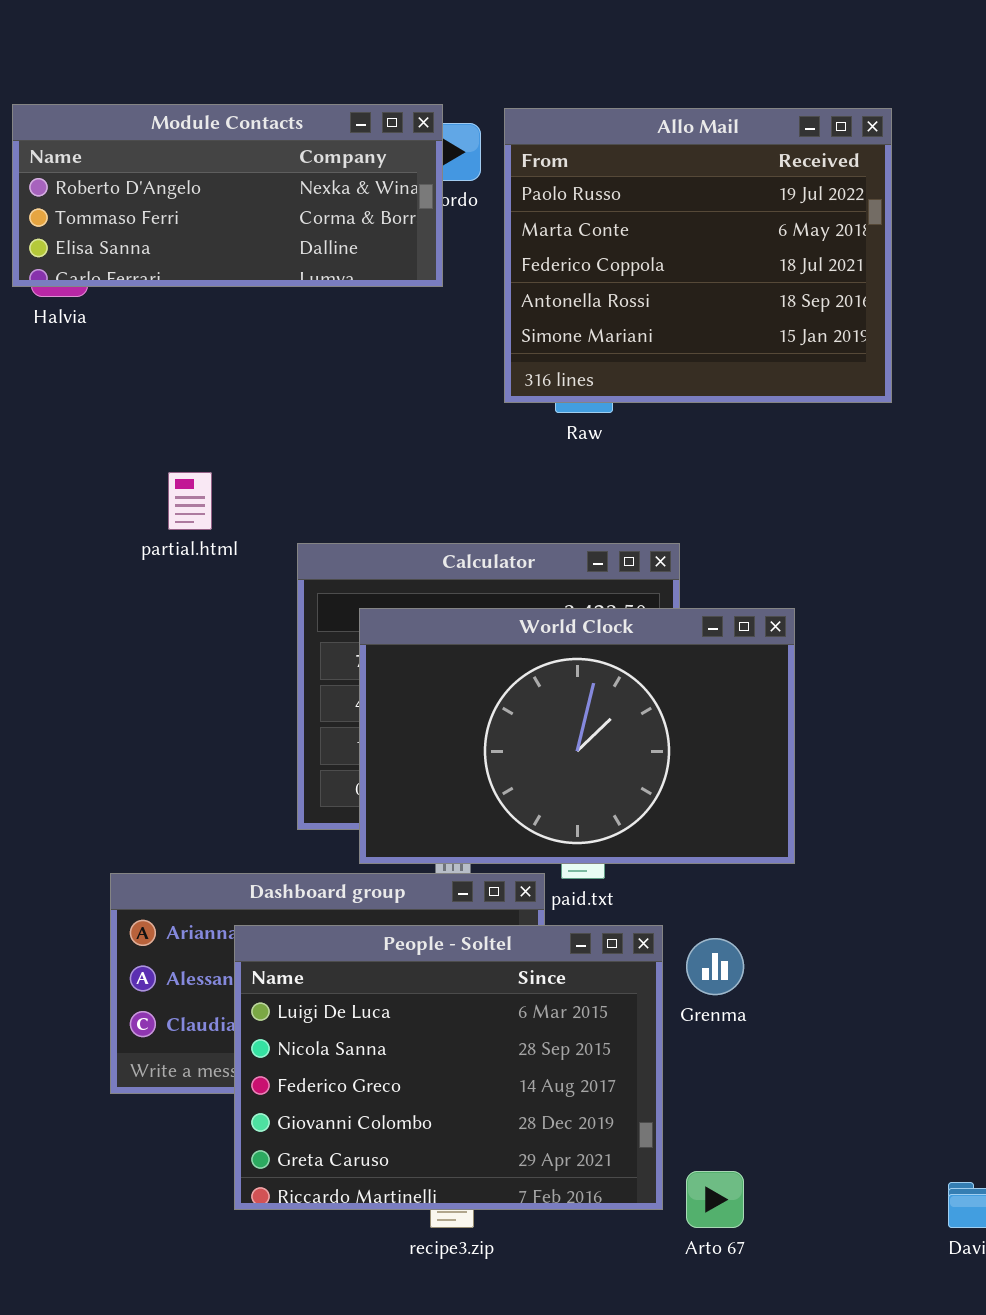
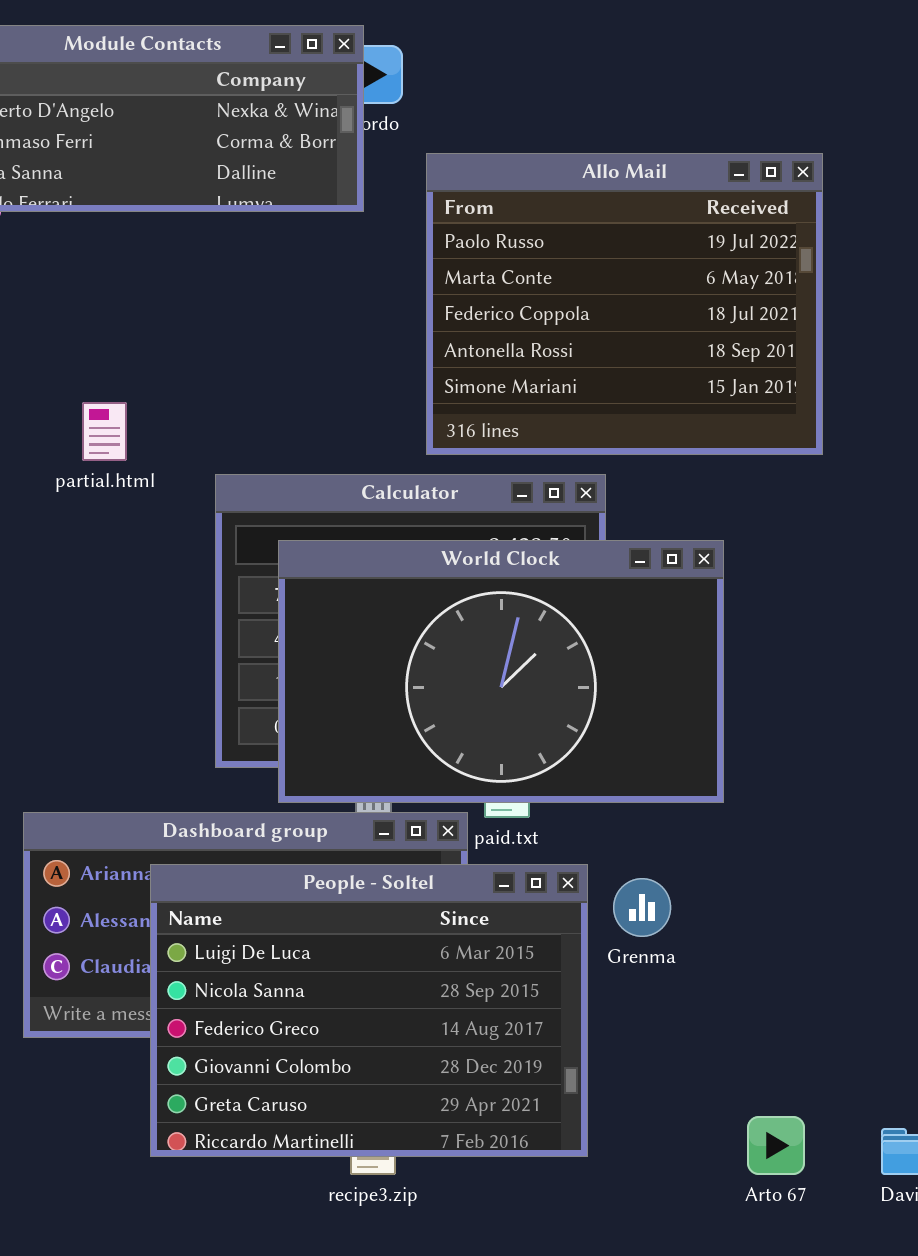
Allo Mail: [504,108,892,403] -> [426,153,823,455], moved
Arto 67: [686,1171,744,1228] -> [747,1116,805,1175], moved

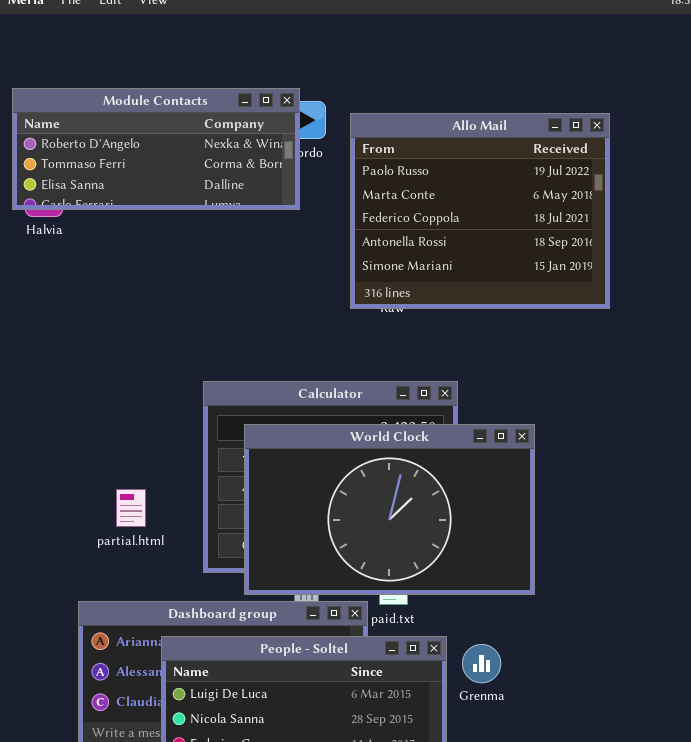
Allo Mail: [426,153,823,455] -> [350,113,610,309], moved
partial.html: [82,402,127,461] -> [116,489,146,527], moved

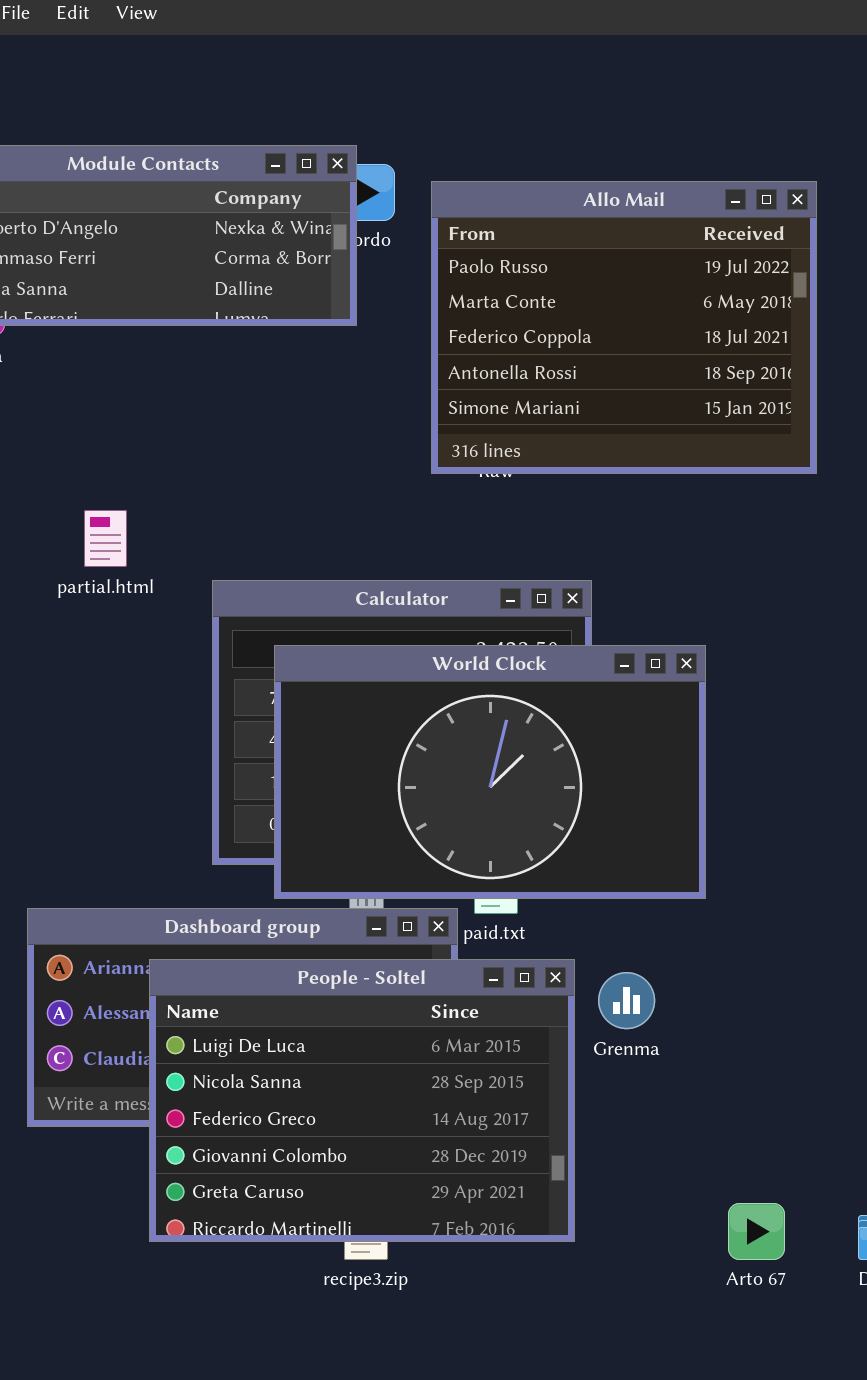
partial.html: [116,489,146,527] -> [84,510,127,567], moved

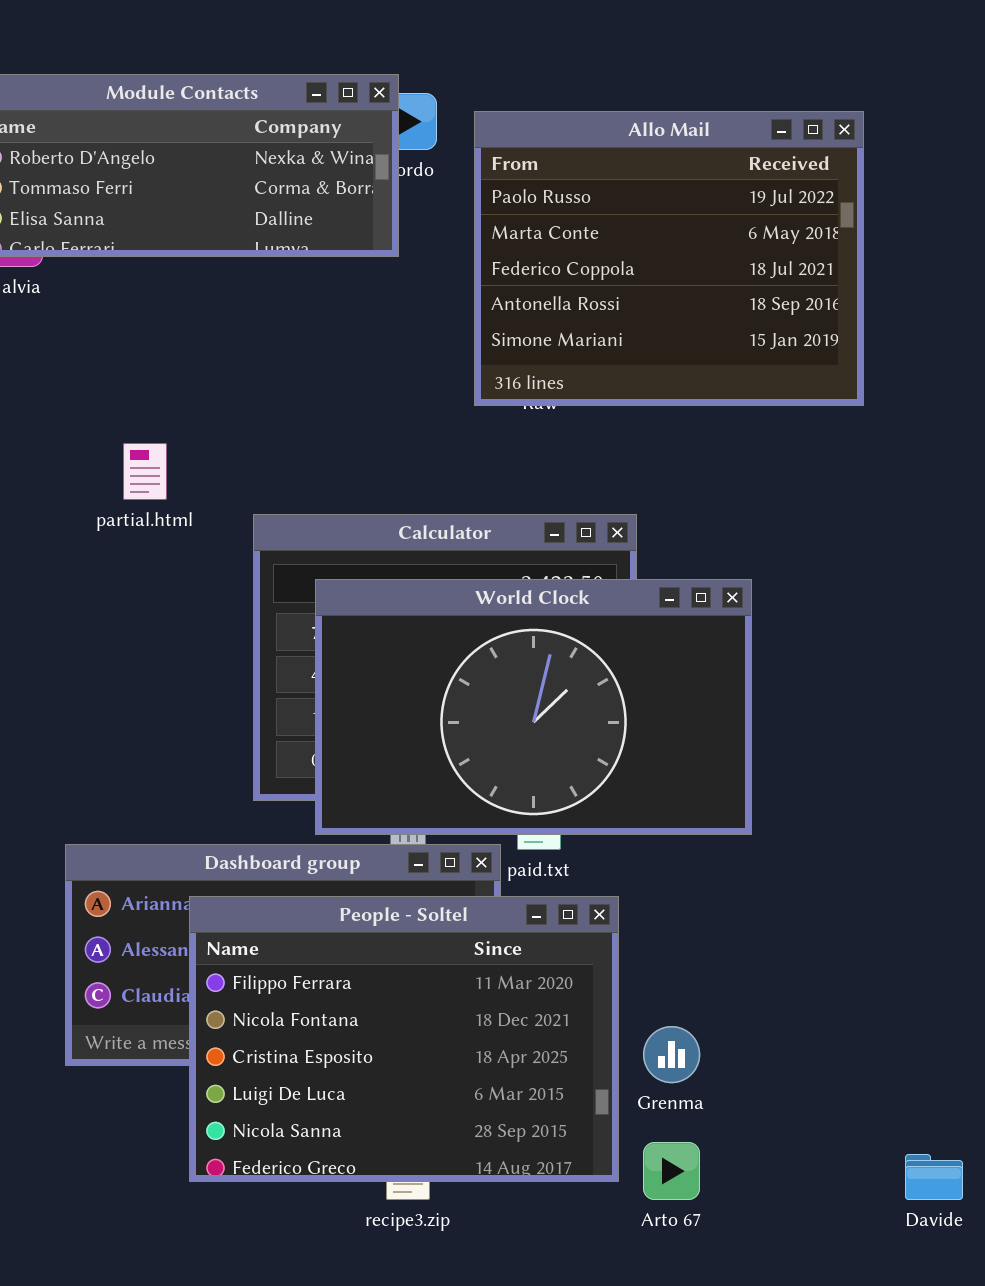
People - Soltel: [149,959,575,1242] -> [189,896,619,1182], scrolled up 3 rows
Grenma: [598,972,655,1029] -> [643,1026,700,1083], moved
Arto 67: [728,1203,785,1260] -> [643,1142,700,1200], moved

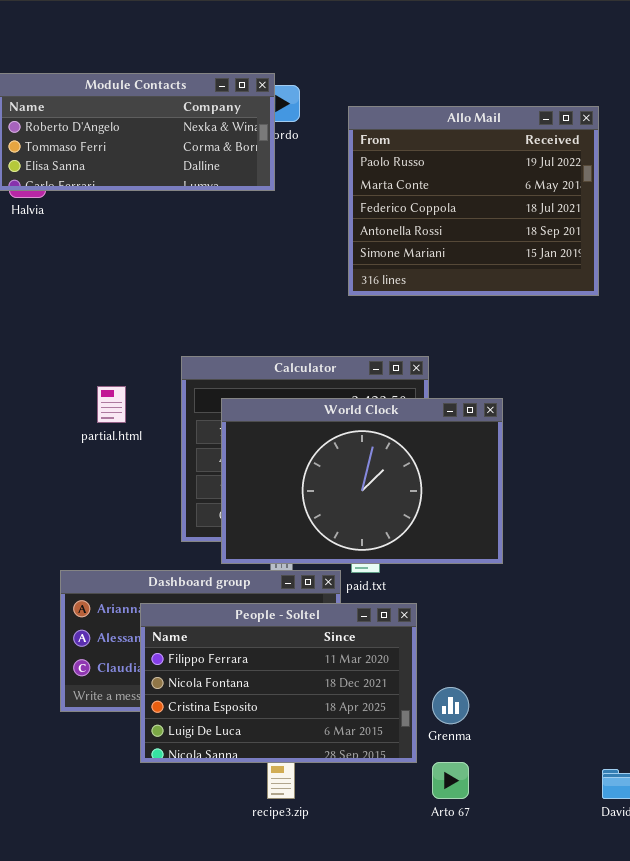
Allo Mail: [474,111,864,406] -> [348,106,599,296], moved
partial.html: [123,443,167,500] -> [97,386,126,423], moved
People - Soltel: [189,896,619,1182] -> [140,603,417,763], resized

